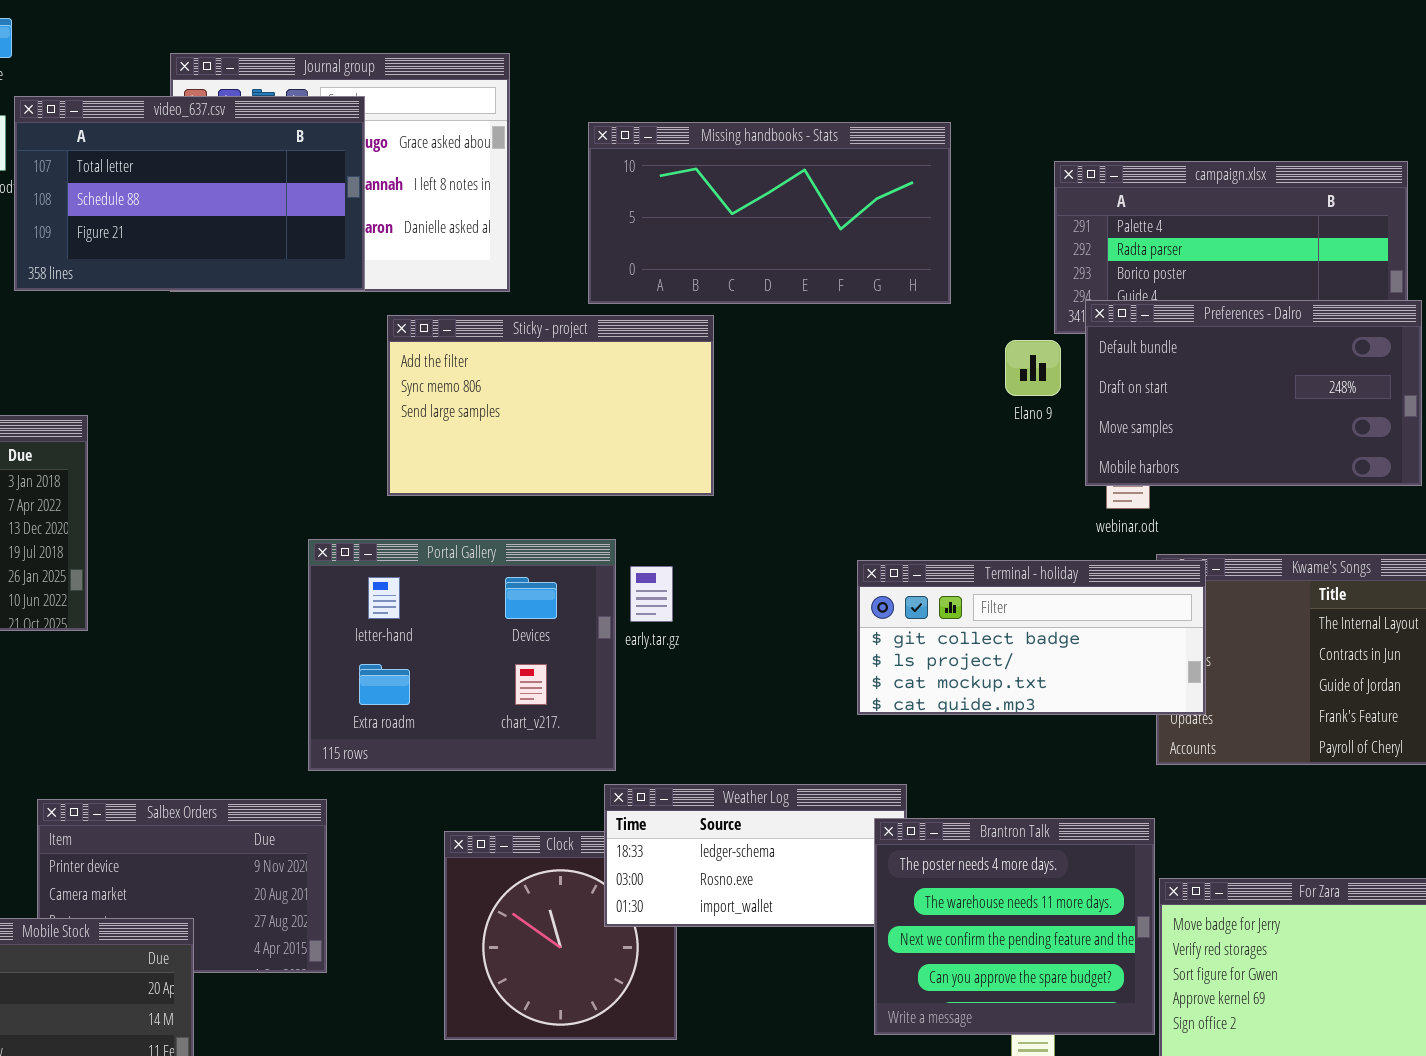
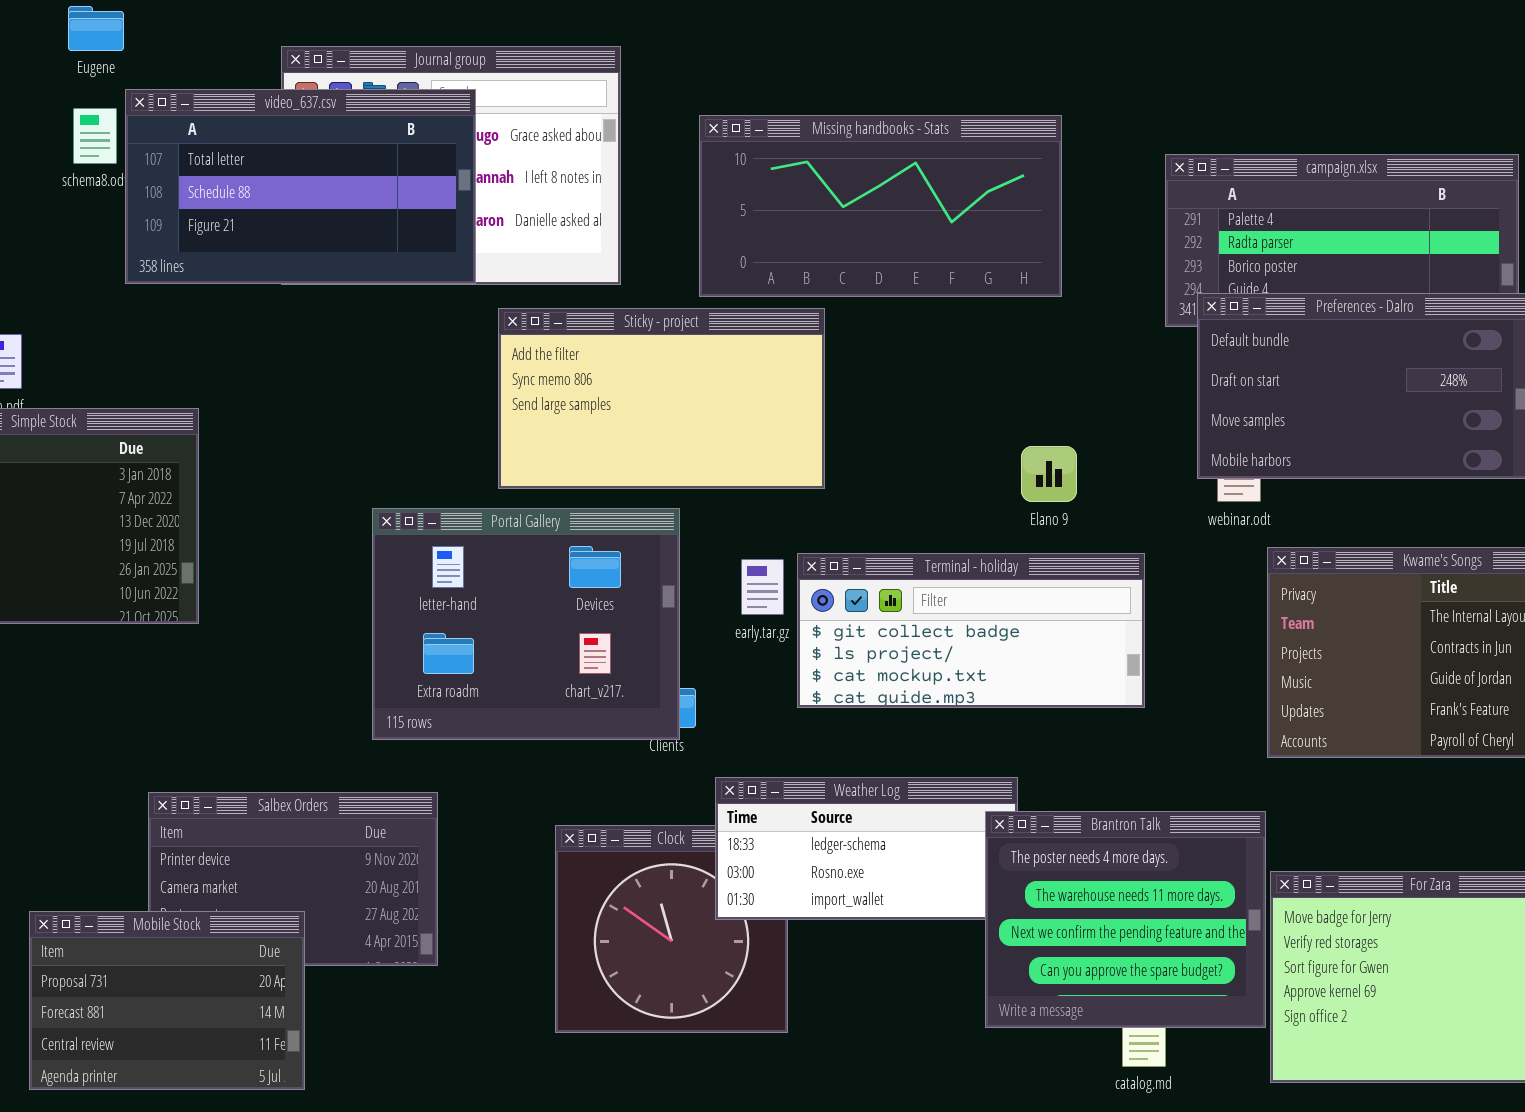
Elano 9: [1005,340,1061,396] -> [1021,446,1077,502], moved
Portal Gallery: [308,539,616,771] -> [372,508,680,740], moved
Terminal - holiday: [857,560,1206,715] -> [797,553,1145,708], moved

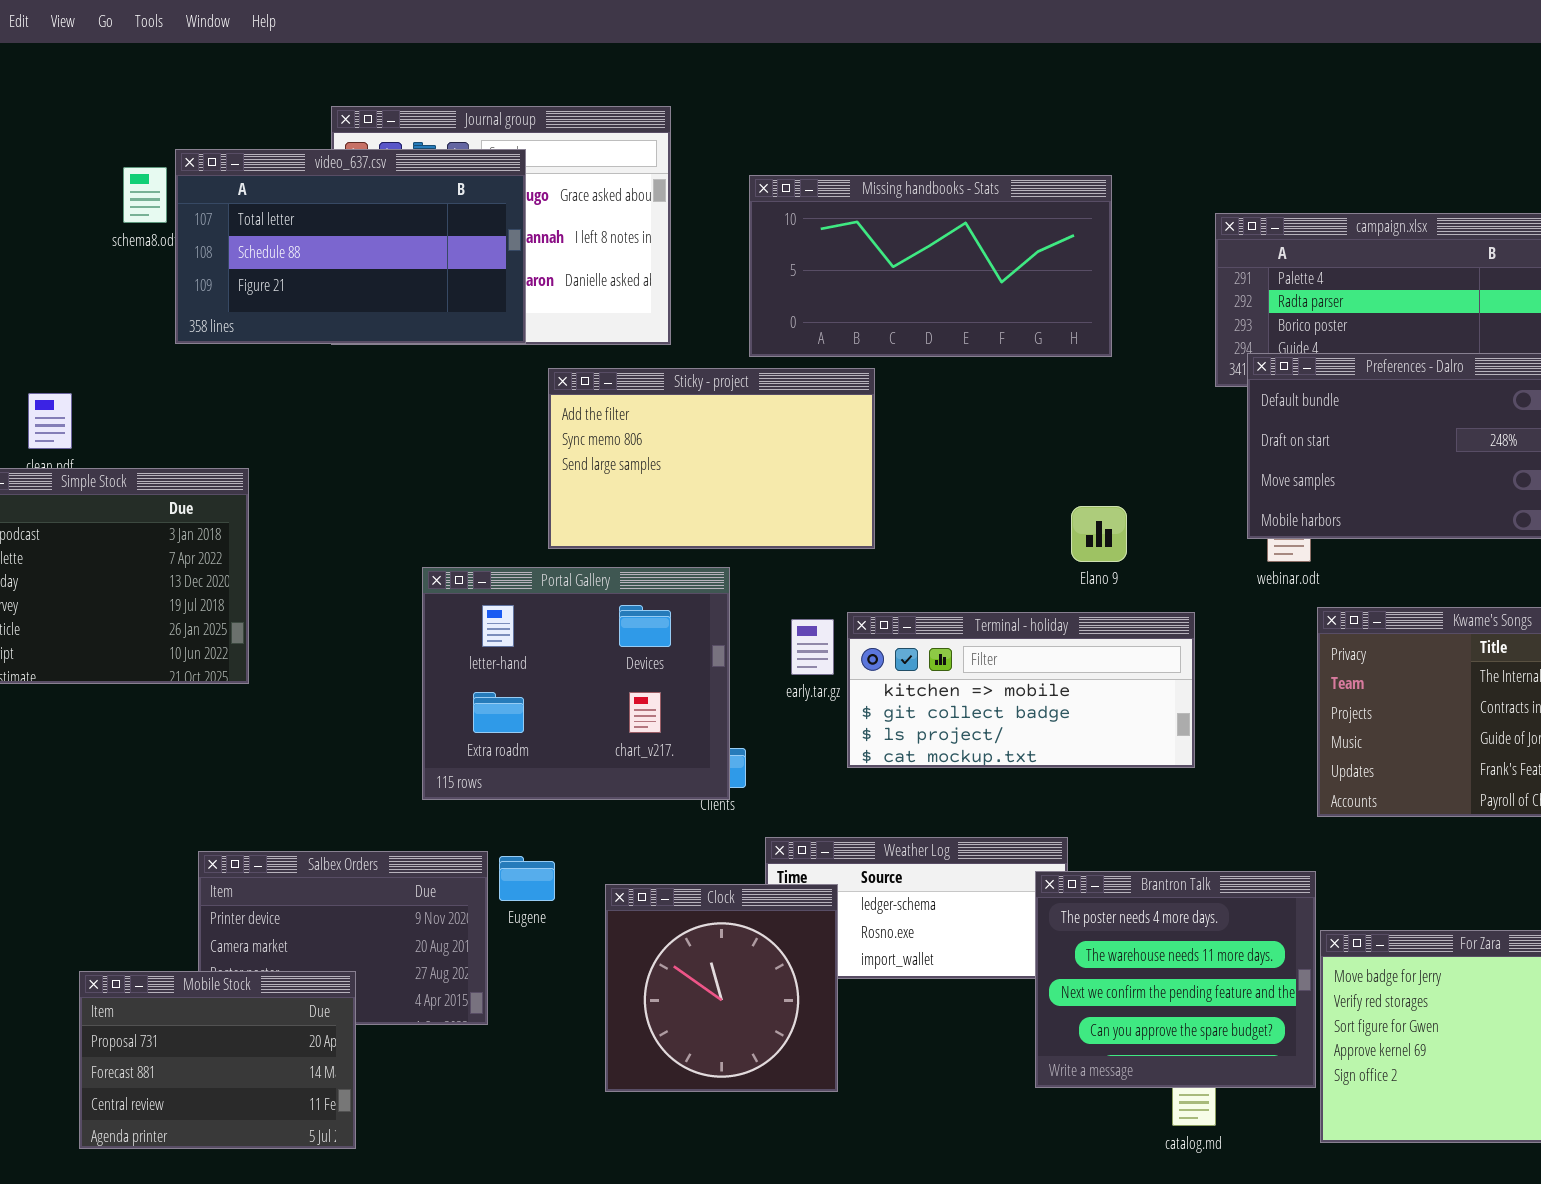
Eugene: [68,6,124,51] -> [499,856,555,901], moved
Terminal - holiday: [797,553,1145,708] -> [847,612,1195,768], scrolled up 1 row
Clock: [555,825,788,1033] -> [605,884,838,1092], raised

